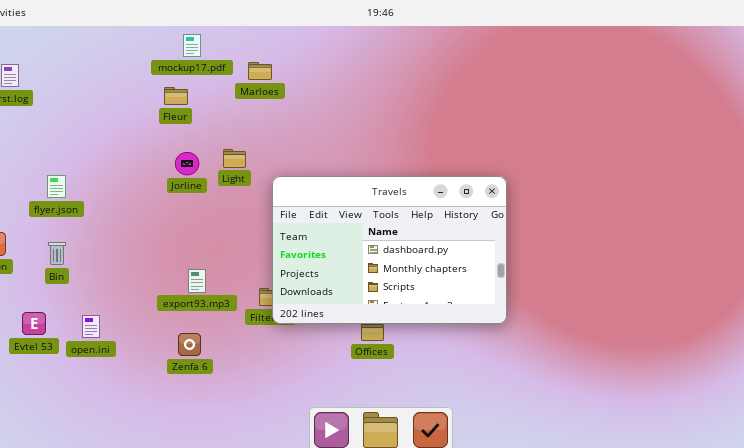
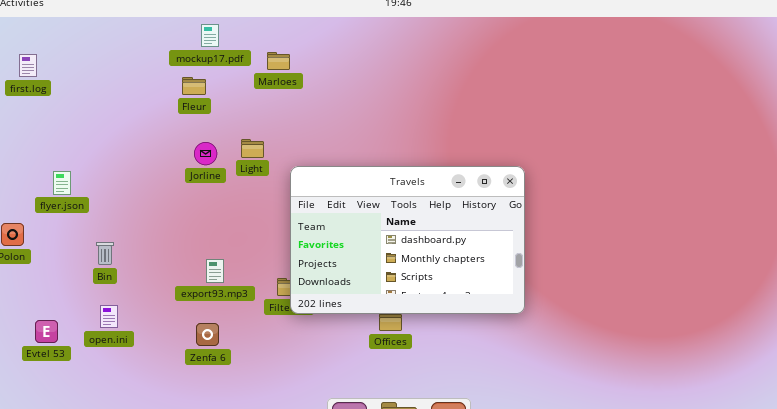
flyer.json: [47,175,66,198] -> [53,171,71,195], moved
Bin: [48,242,66,265] -> [96,242,114,265], moved
Evtel 53: [22,312,46,335] -> [35,320,58,343], moved

